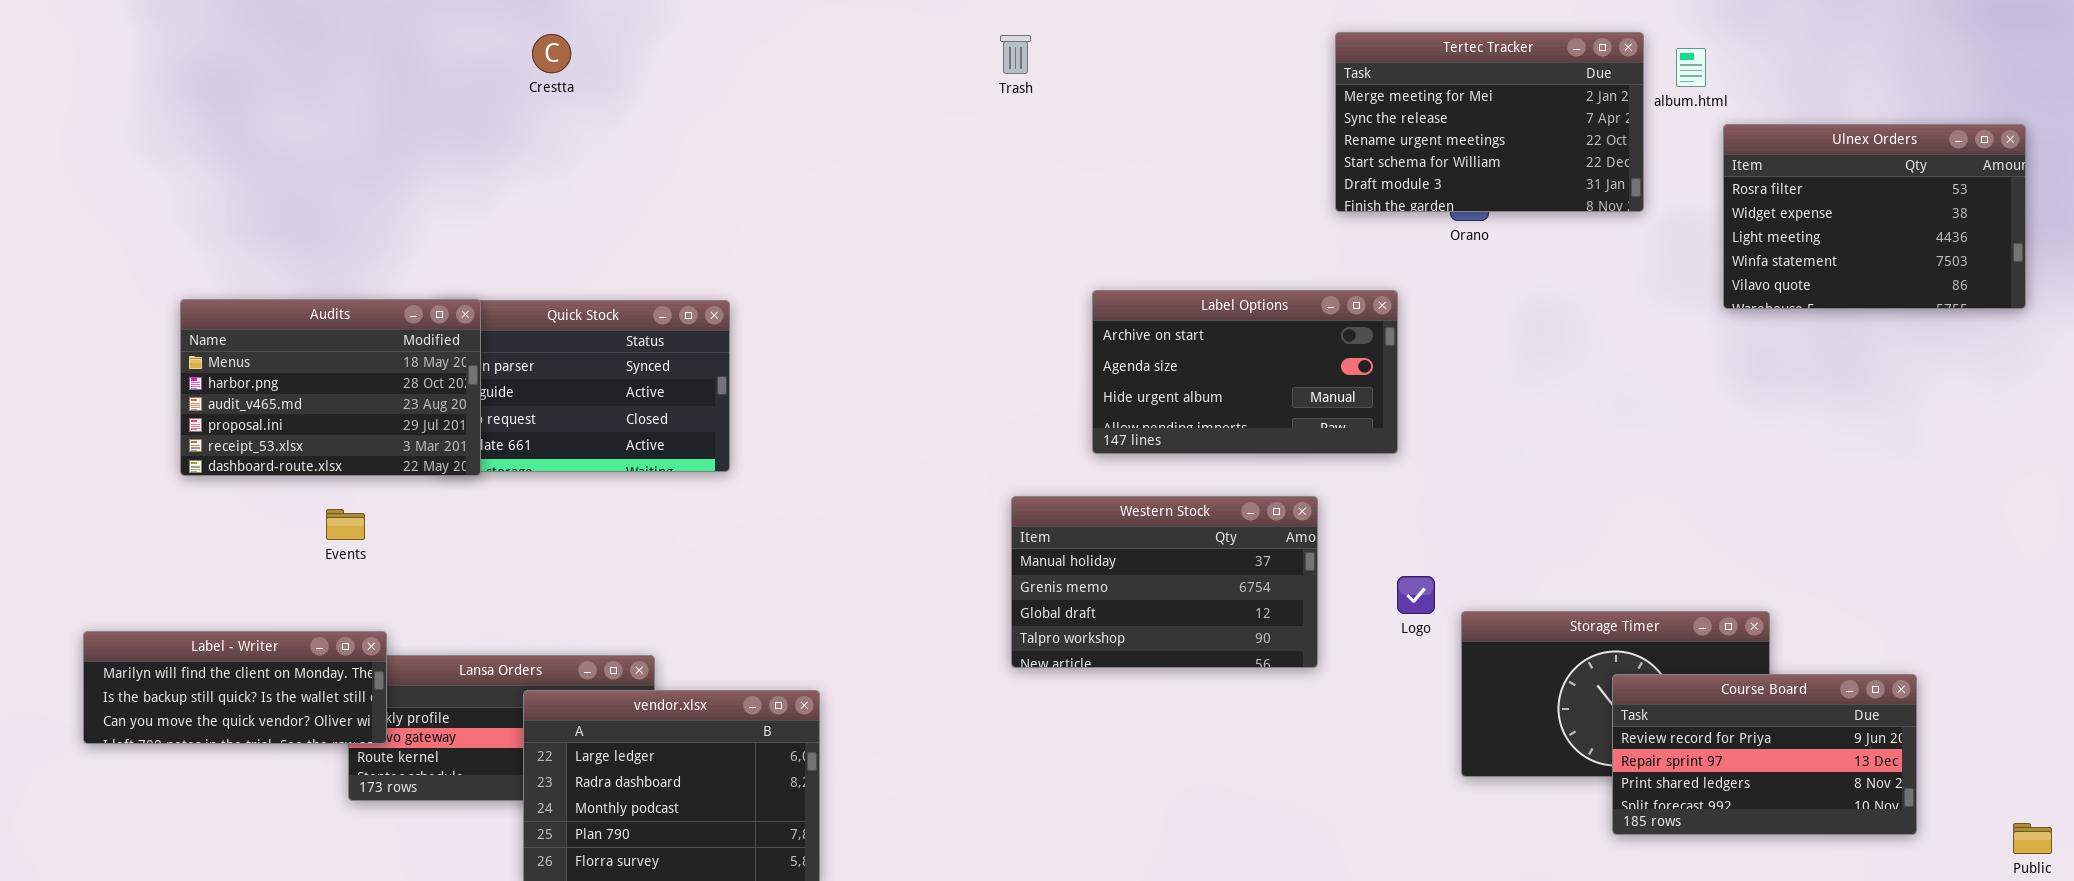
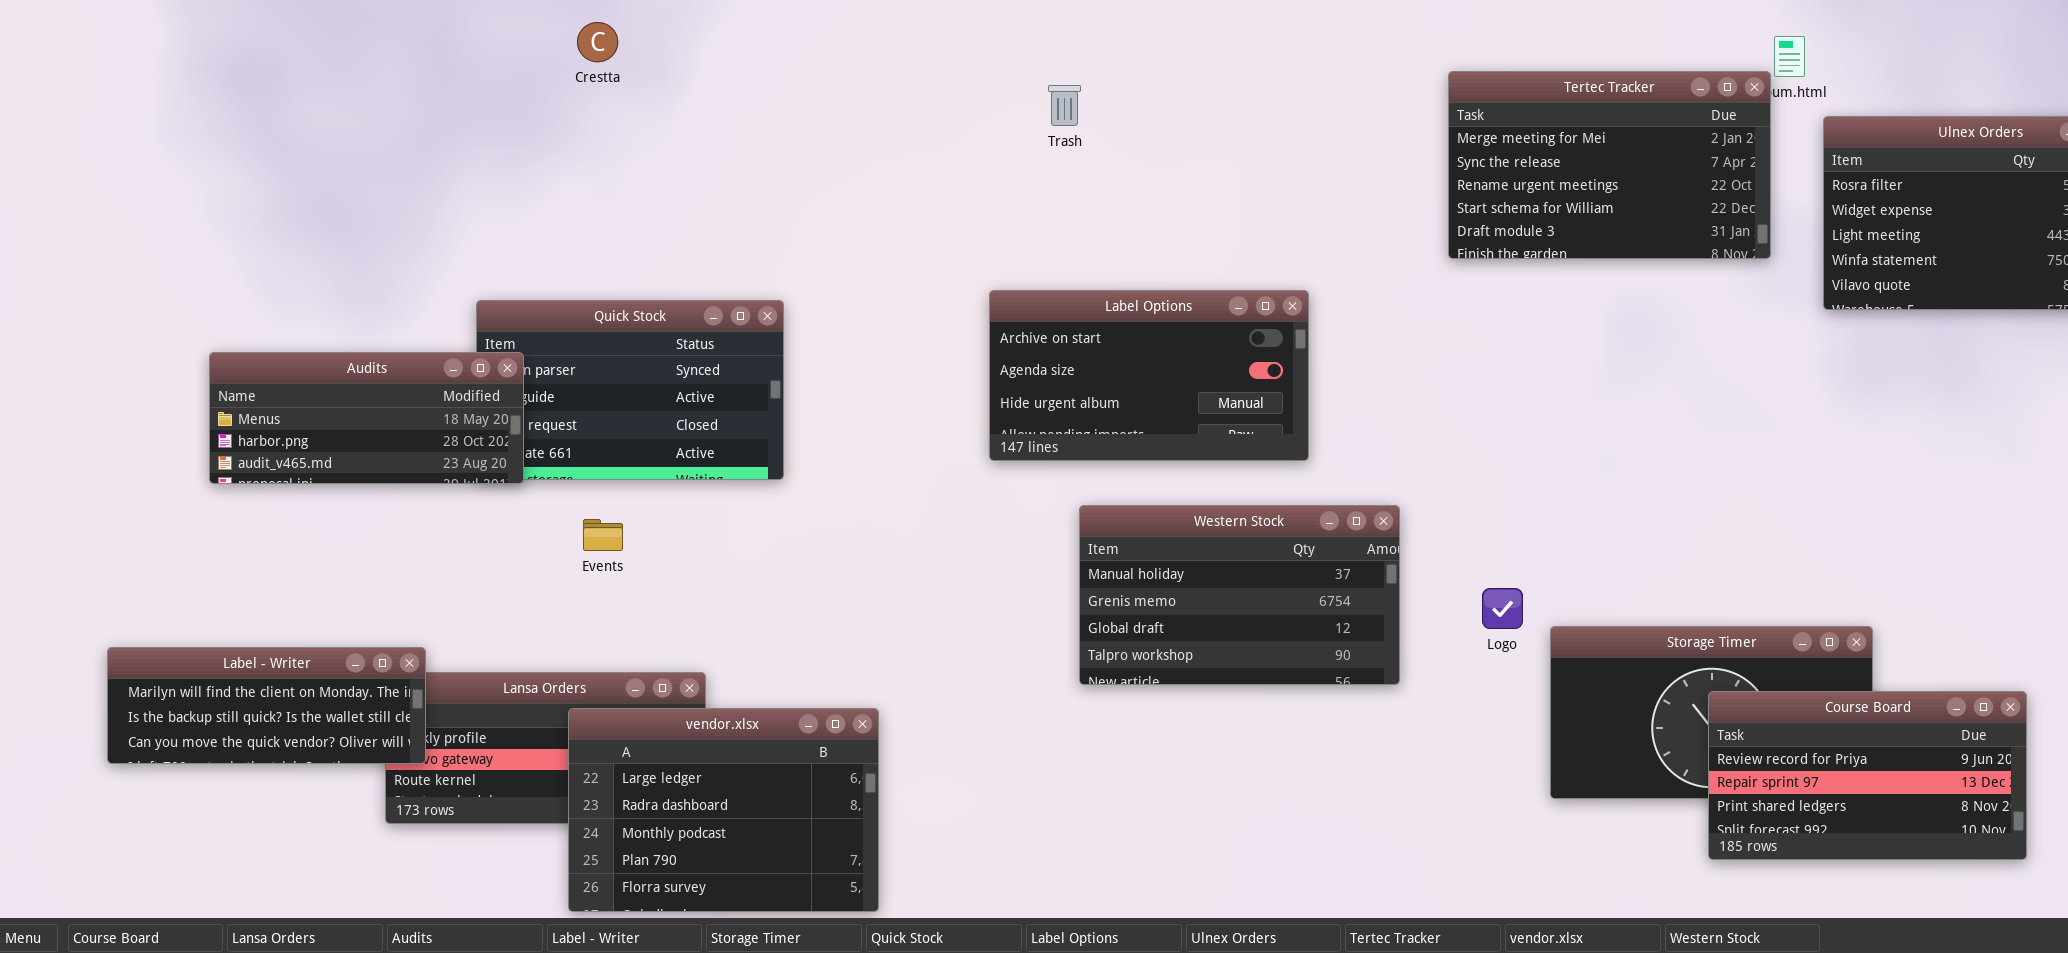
Tertec Tracker: [1335,32,1644,212] -> [1448,71,1771,259], moved
Trash: [1000,35,1031,74] -> [1048,85,1081,126], moved
Label Options: [1092,290,1398,454] -> [989,290,1309,461], moved
Audits: [180,299,481,476] -> [209,352,524,484], resized
Events: [326,509,365,540] -> [583,519,623,551], moved

